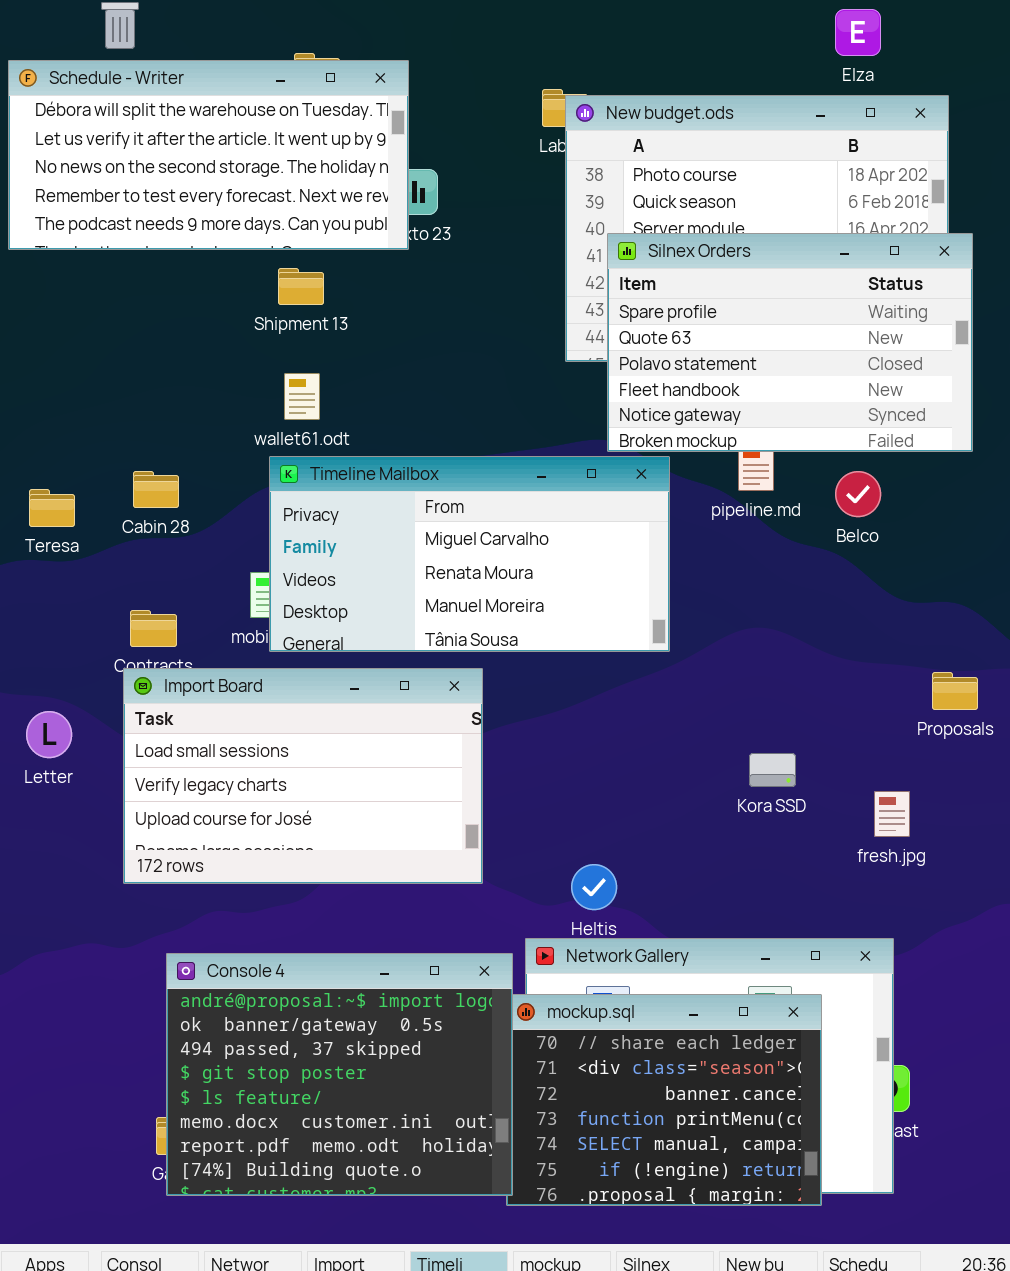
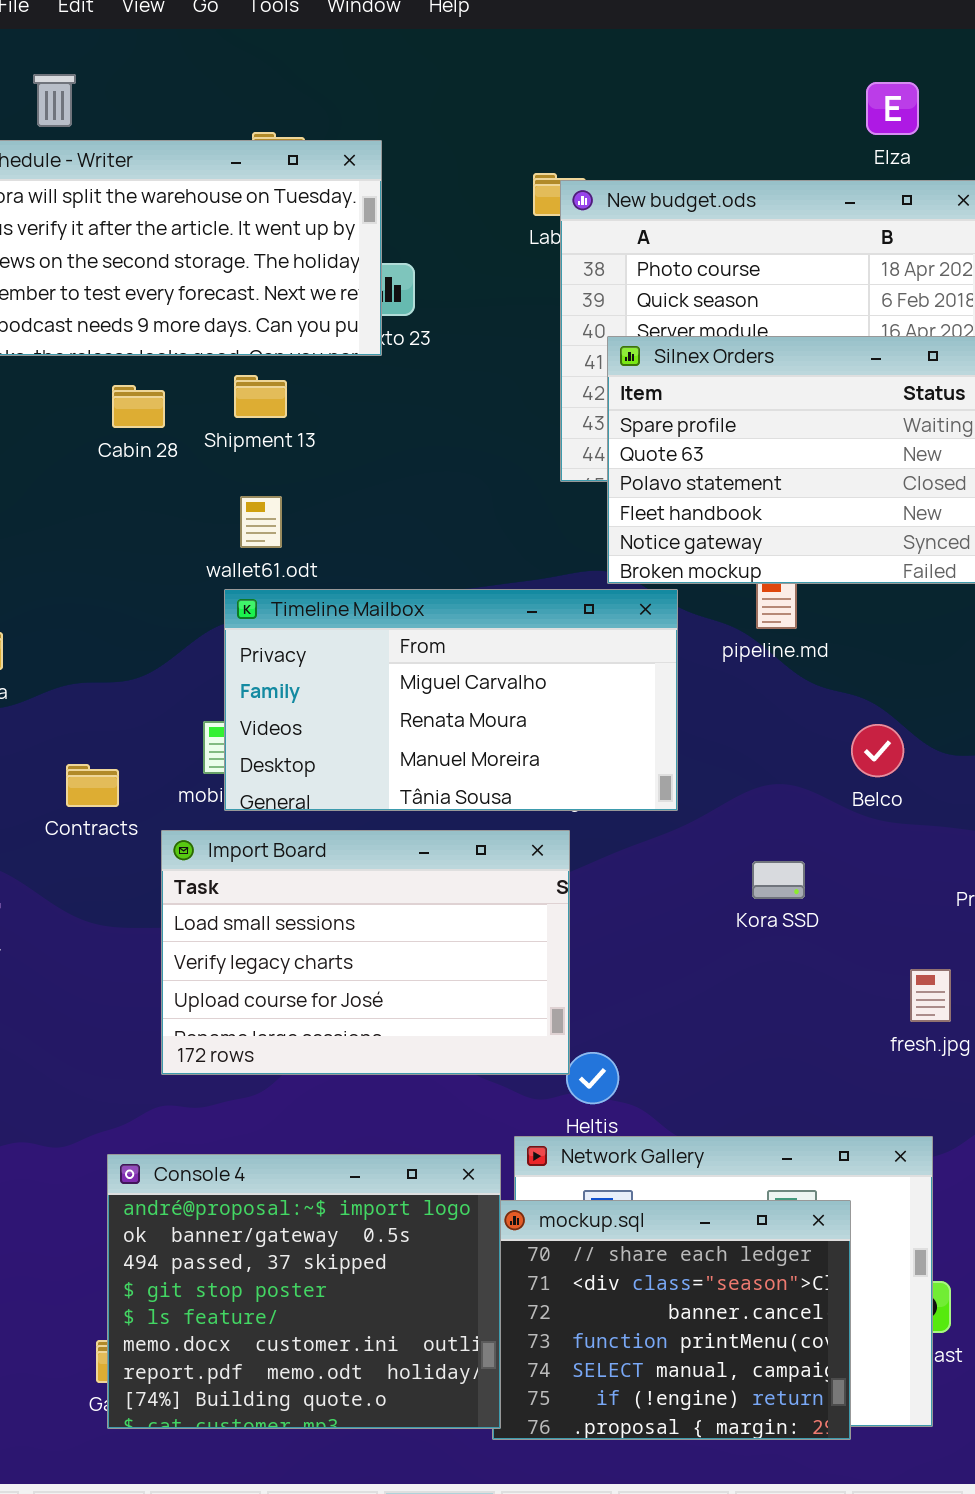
Cabin 28: [133,471,179,508] -> [112,385,165,428], moved
Belco: [835,471,881,517] -> [851,724,904,777], moved
Import Board: [123,668,483,884] -> [161,830,570,1075], moved
Kora SSD: [749,753,796,787] -> [752,861,805,899], moved

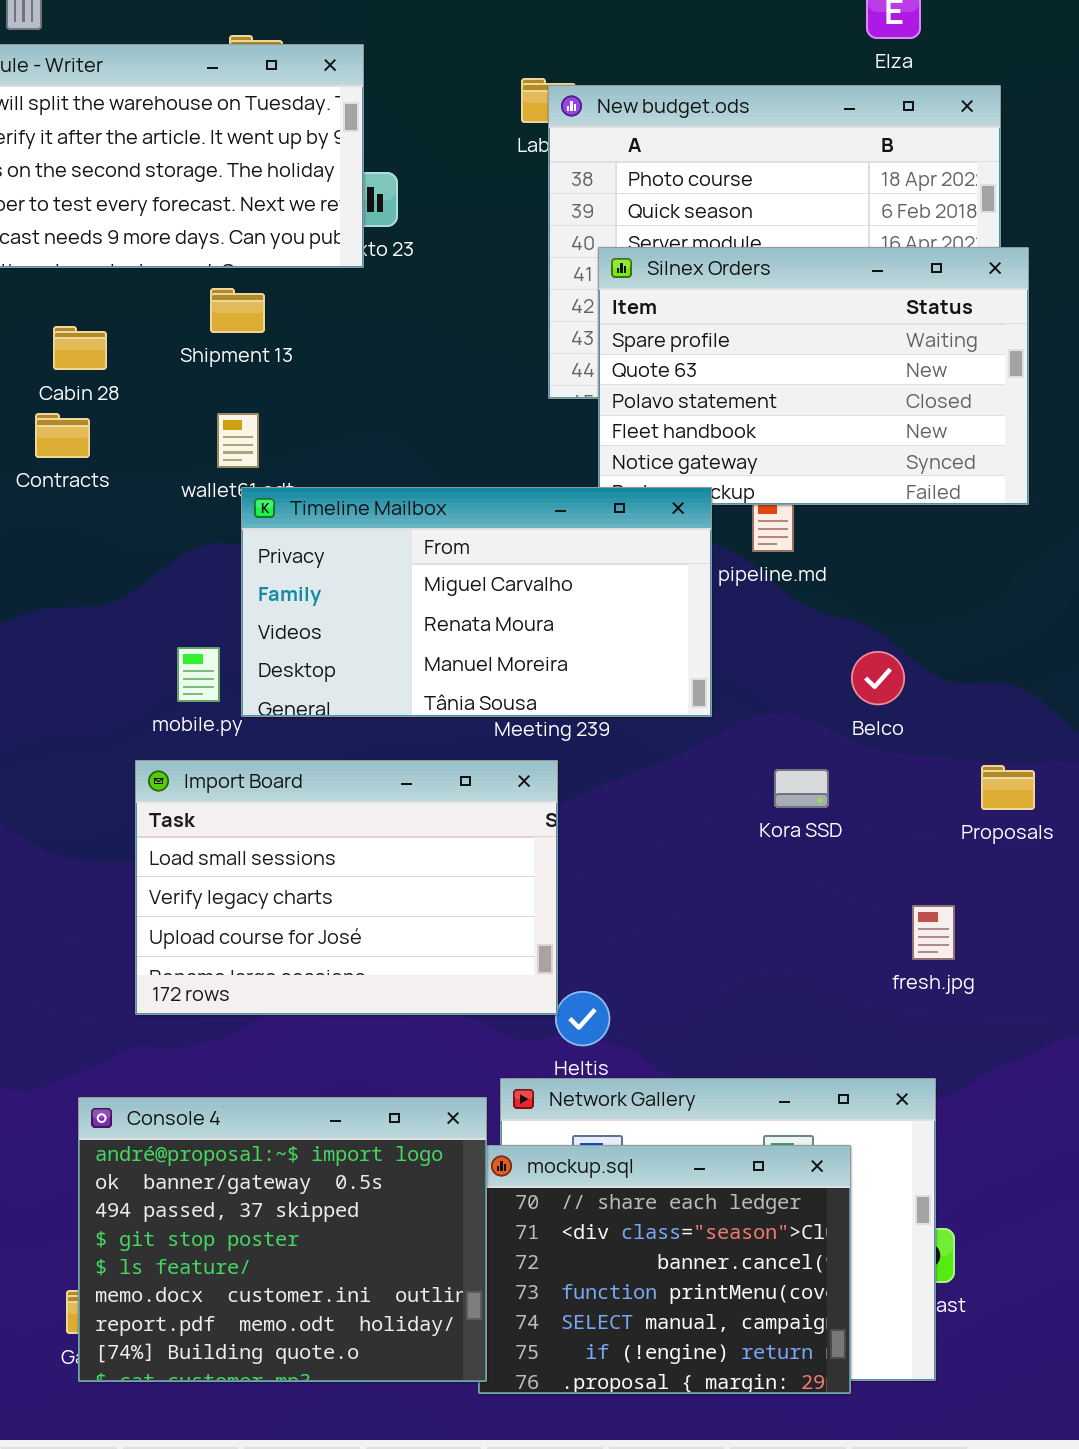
Cabin 28: [112,385,165,428] -> [53,326,107,370], moved
Timeline Mailbox: [224,589,678,811] -> [241,487,712,717], moved
Contracts: [66,764,119,807] -> [35,413,90,458], moved
Kora SSD: [752,861,805,899] -> [774,769,829,808], moved

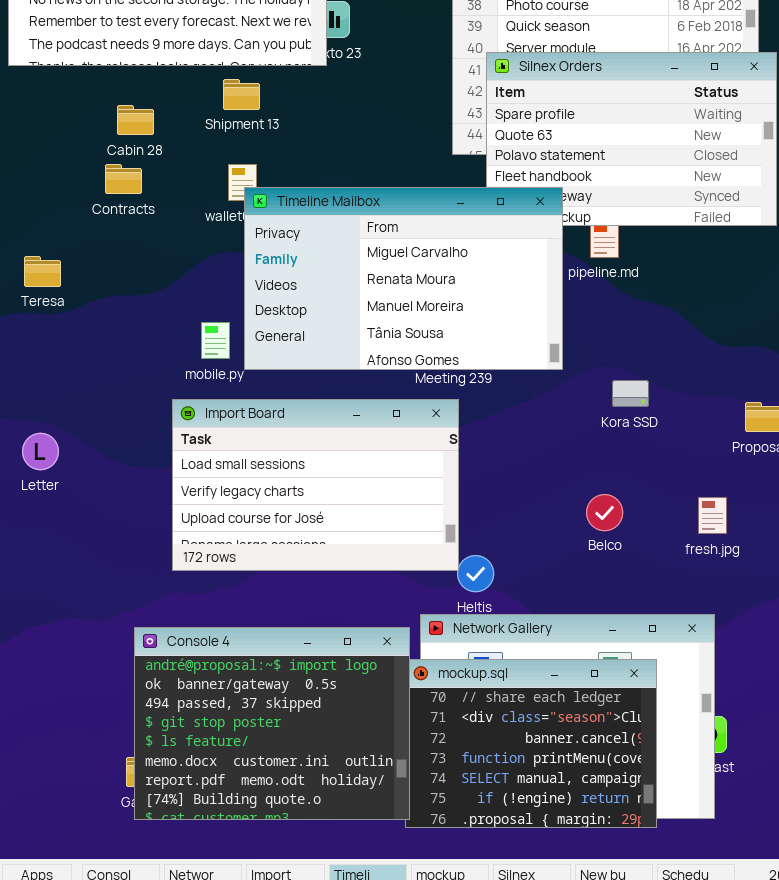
Timeline Mailbox: [241,487,712,717] -> [244,187,563,370], resized
Belco: [851,651,905,705] -> [586,494,623,531], moved
Kora SSD: [774,769,829,808] -> [612,380,649,407], moved

